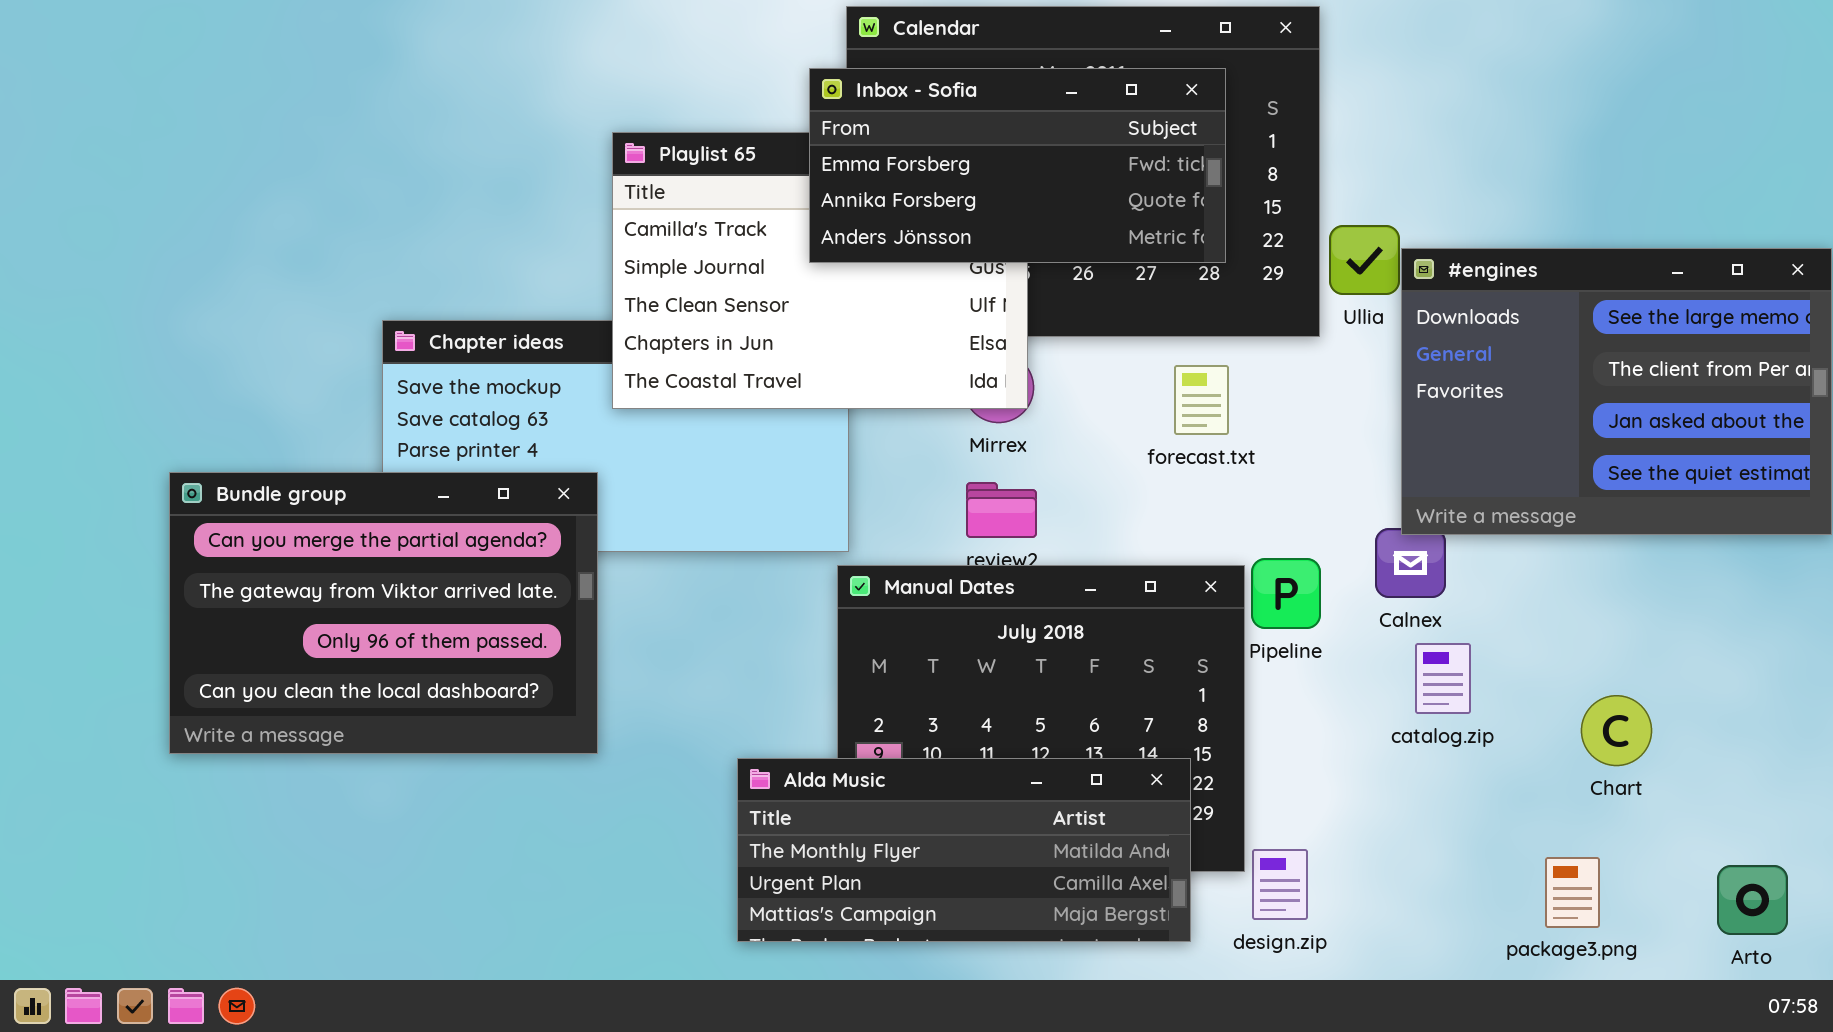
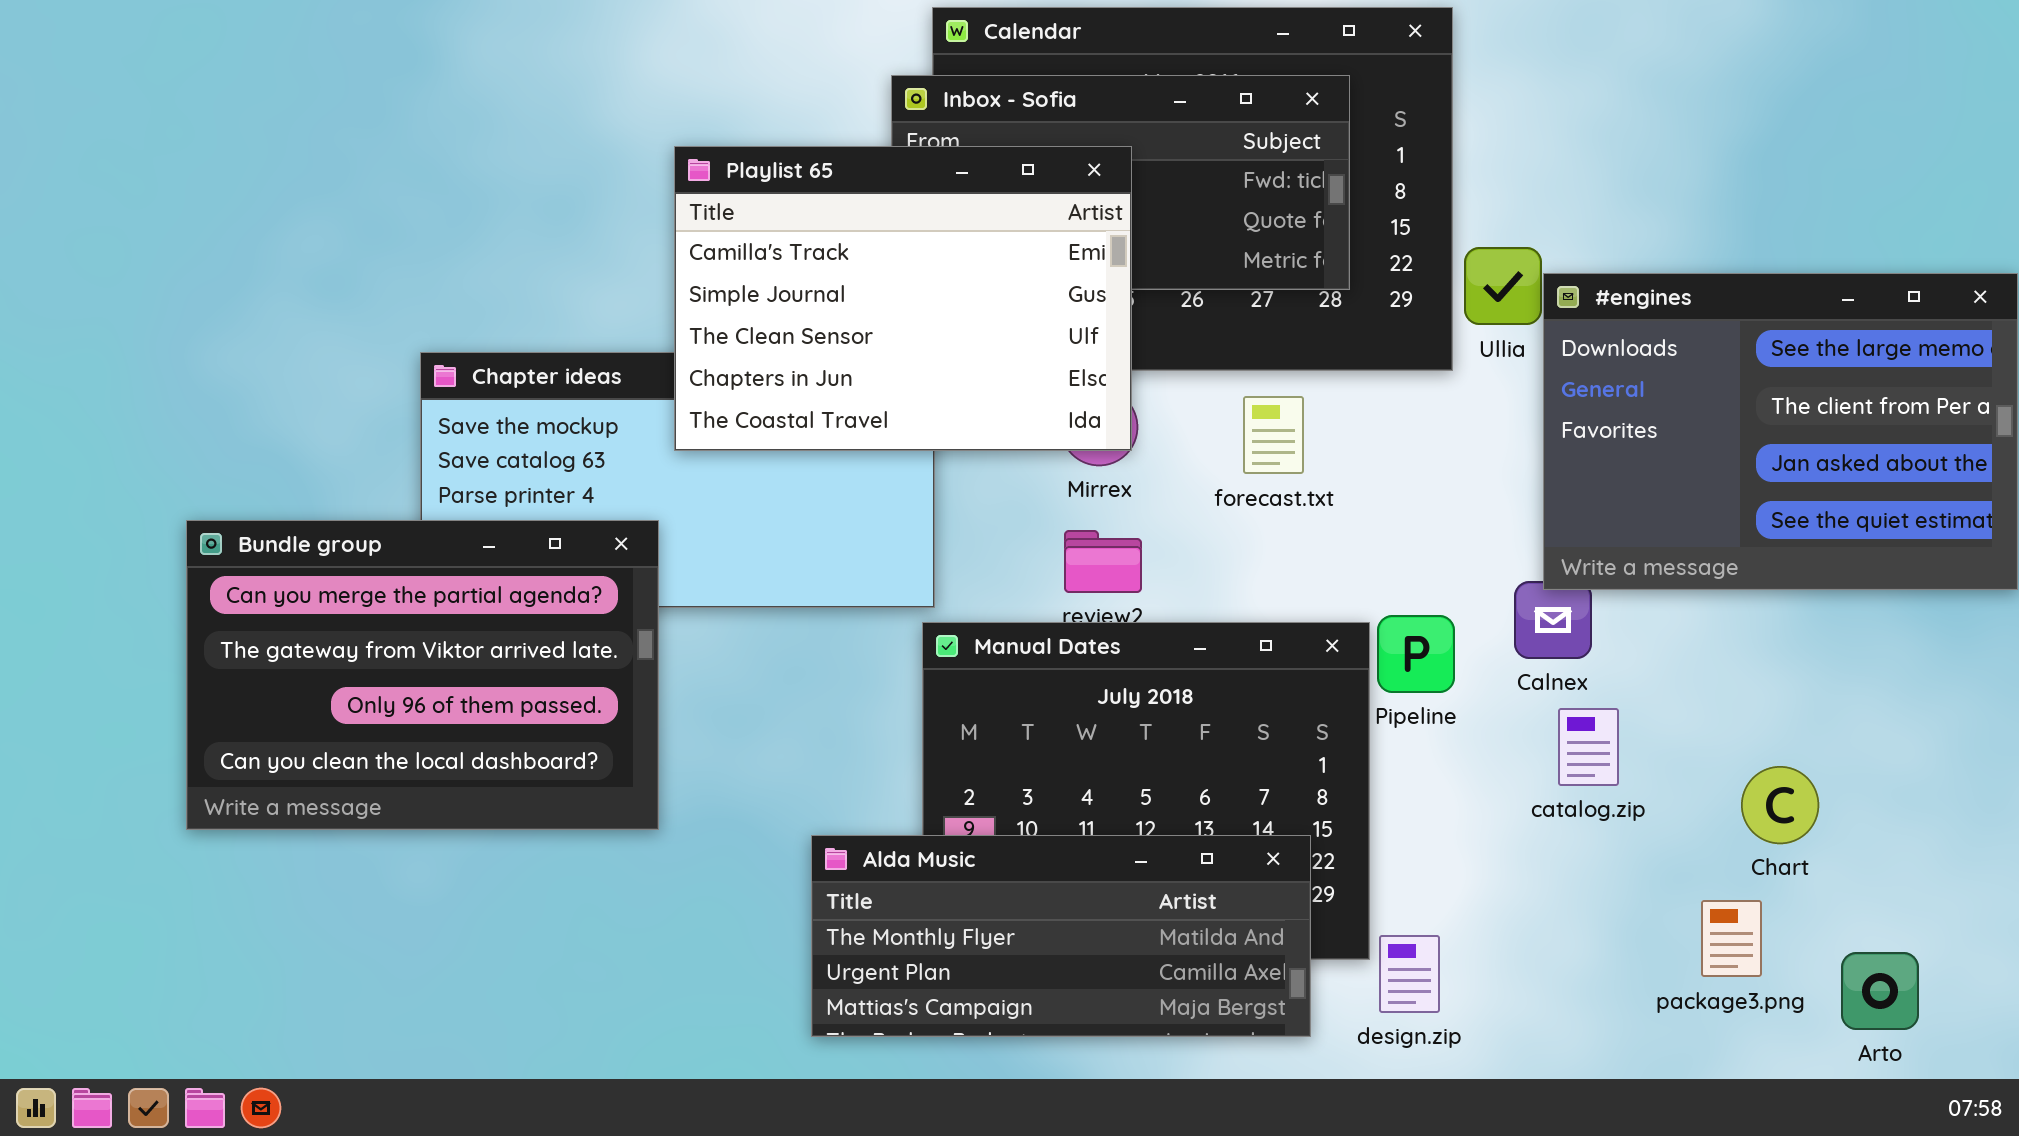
Playlist 65: [612,132,1028,409] -> [674,146,1132,451], raised
forecast.txt: [1174,365,1229,435] -> [1243,396,1304,474], moved
package3.png: [1545,857,1600,928] -> [1701,900,1762,977], moved
Arto: [1717,865,1788,935] -> [1841,952,1919,1030], moved

